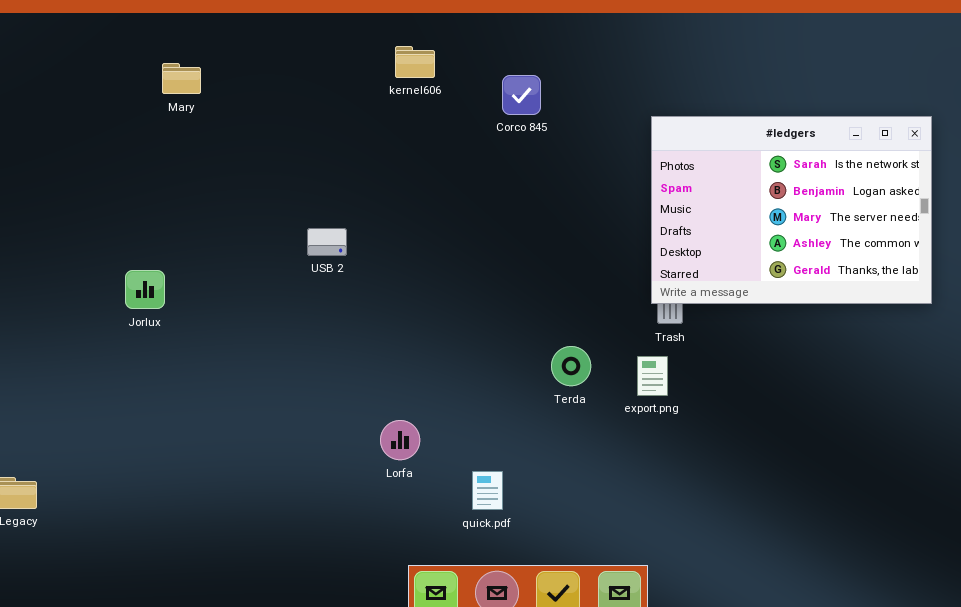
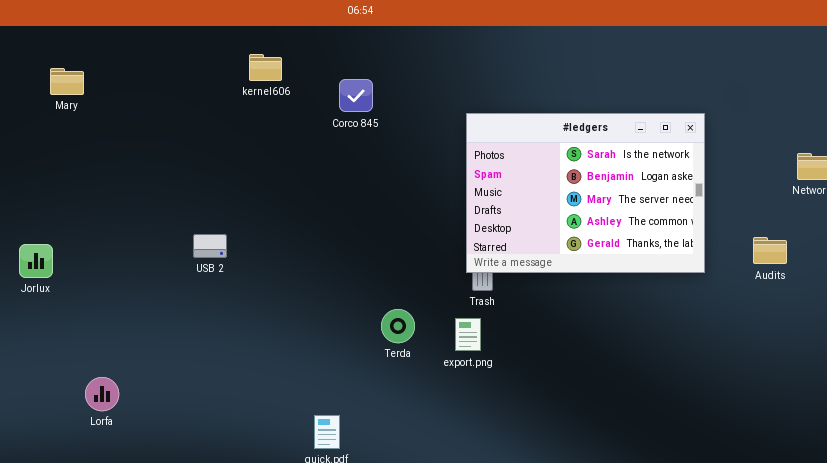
USB 2: [307,228,347,256] -> [193,234,227,258], moved
Lorfa: [380,420,420,460] -> [85,377,119,411], moved

